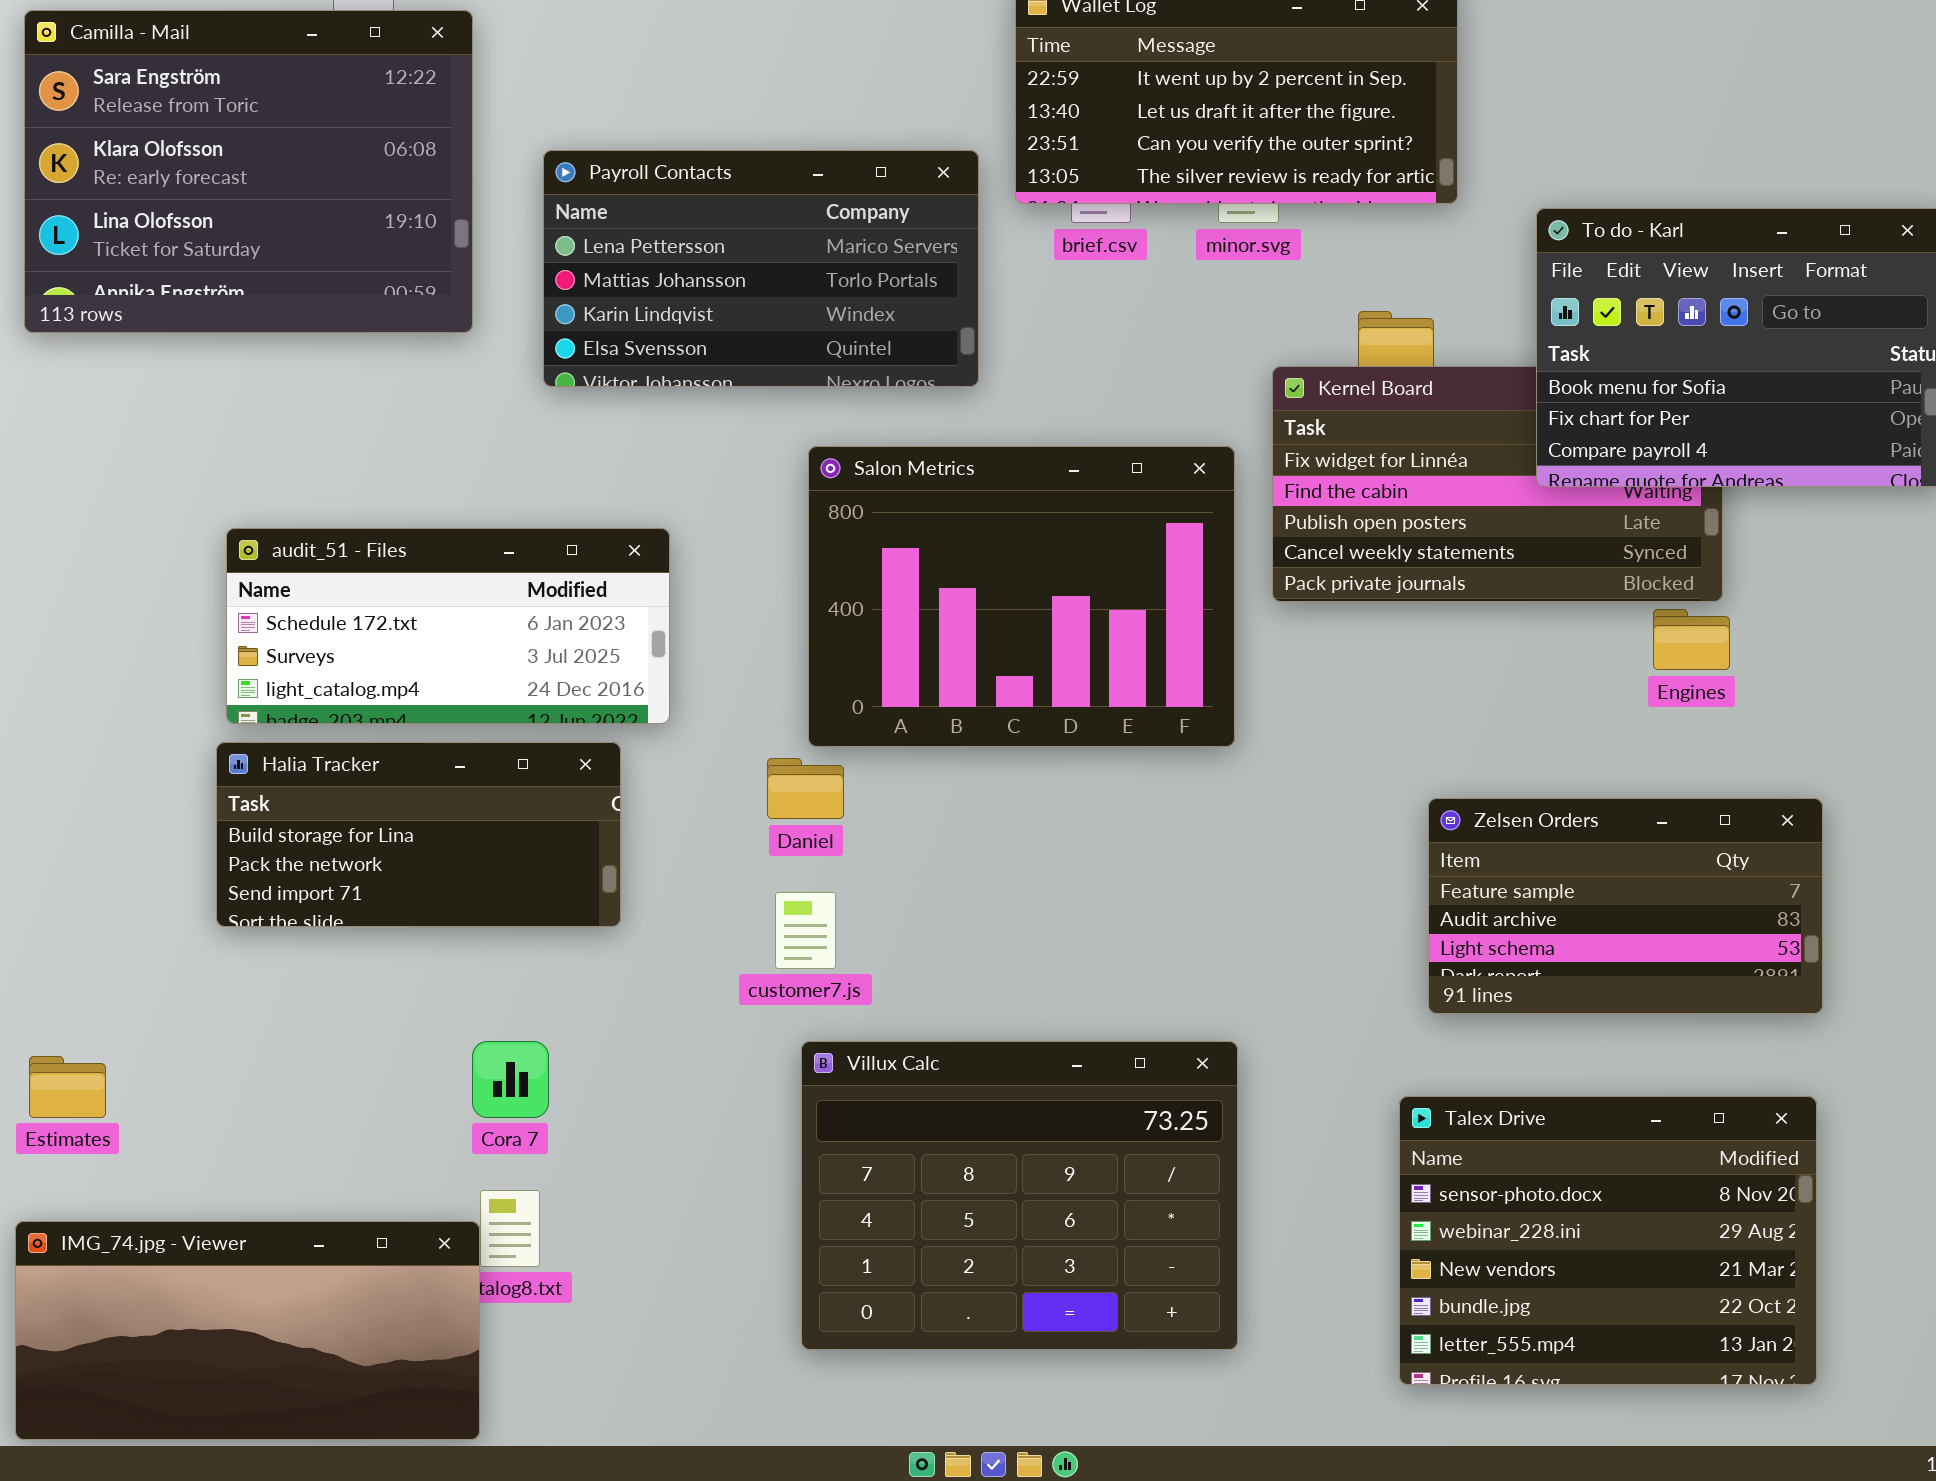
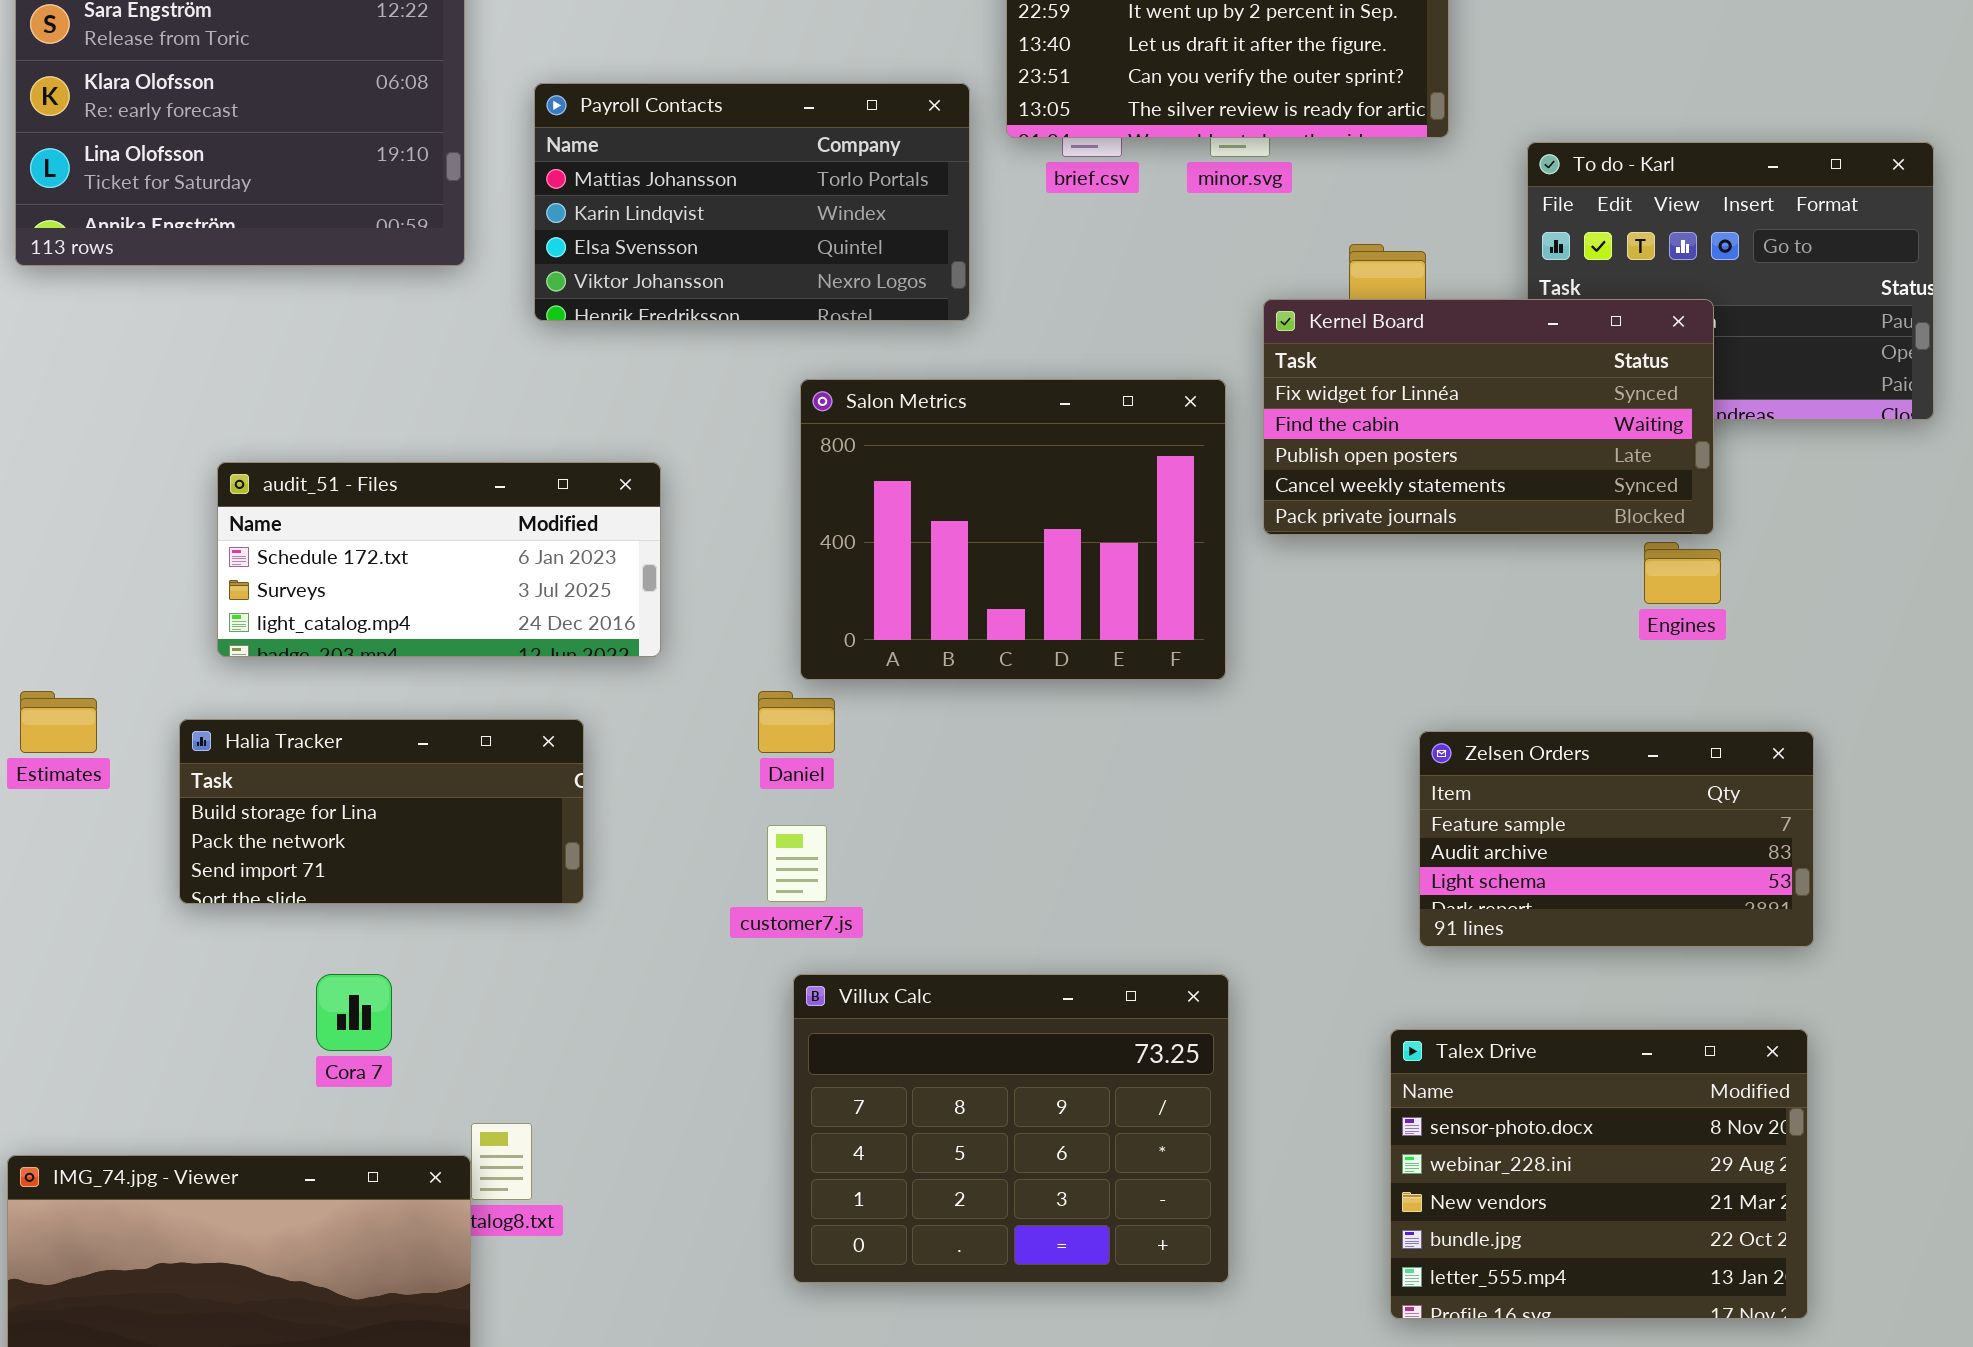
Payroll Contacts: [543,150,979,387] -> [534,83,970,321], scrolled down 1 row
Kernel Board: [1272,366,1723,602] -> [1263,299,1714,535], raised
Halia Tracker: [216,742,621,927] -> [179,719,584,904], moved
Cora 7: [472,1041,549,1118] -> [316,974,392,1051], moved
Estimates: [29,1056,106,1118] -> [20,691,97,753], moved

